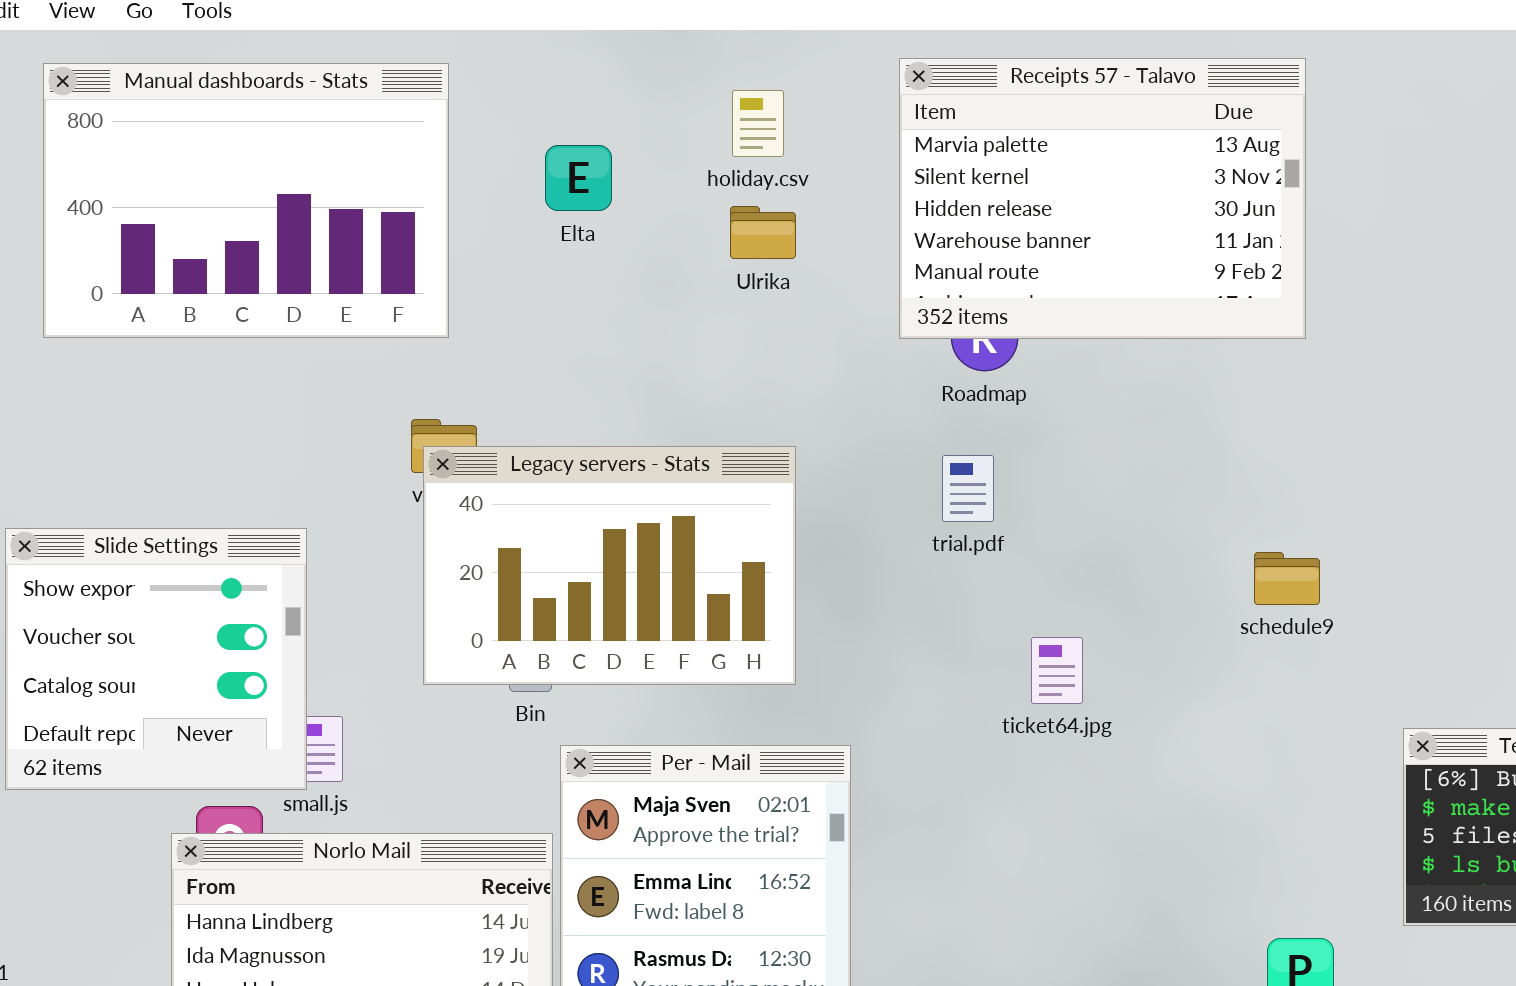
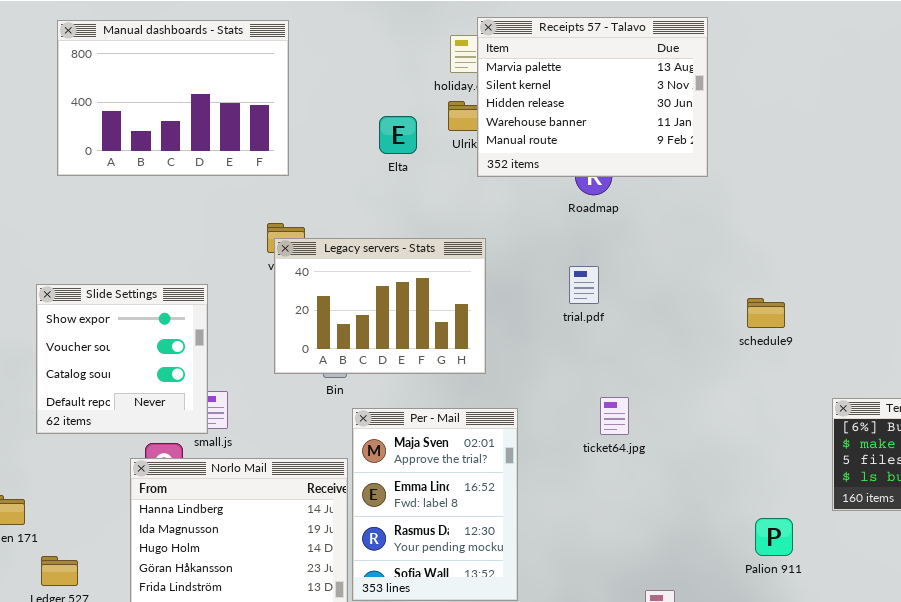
Receipts 57 - Talavo: [899,58,1306,339] -> [477,17,708,177], moved
Elta: [545,145,612,211] -> [379,116,417,154], moved
trial.pdf: [942,455,994,522] -> [569,266,599,304], moved
ticket64.jpg: [1031,637,1083,704] -> [600,397,629,435], moved

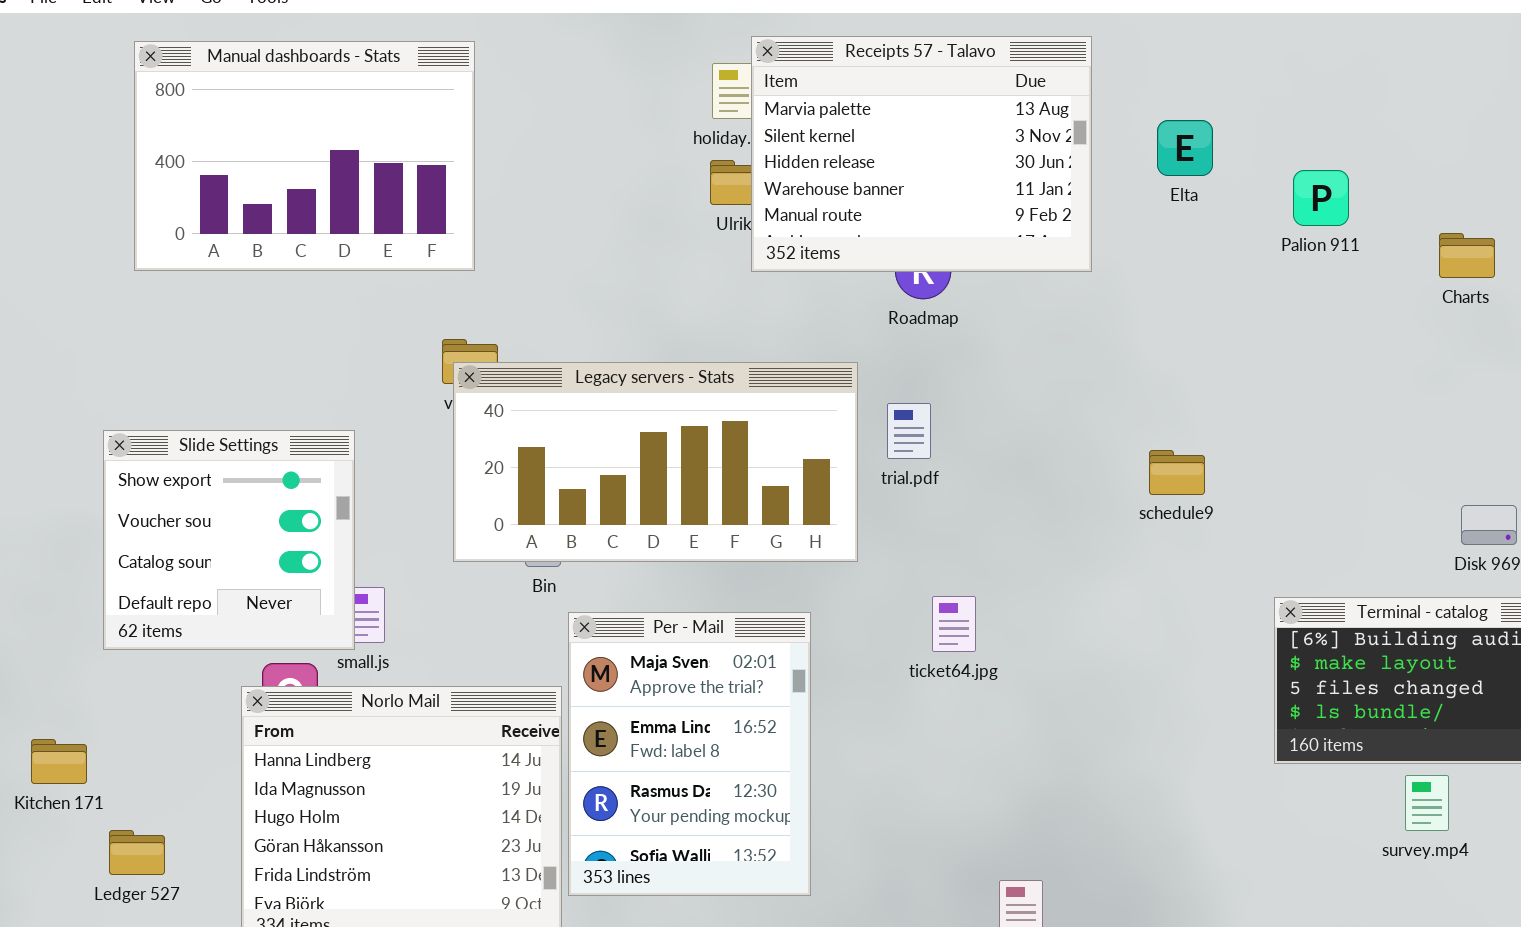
Elta: [379,116,417,154] -> [1157,120,1213,176], moved
Legacy servers - Stats: [274,238,486,374] -> [453,362,858,562], resized
Palion 911: [755,518,793,556] -> [1293,170,1349,226], moved

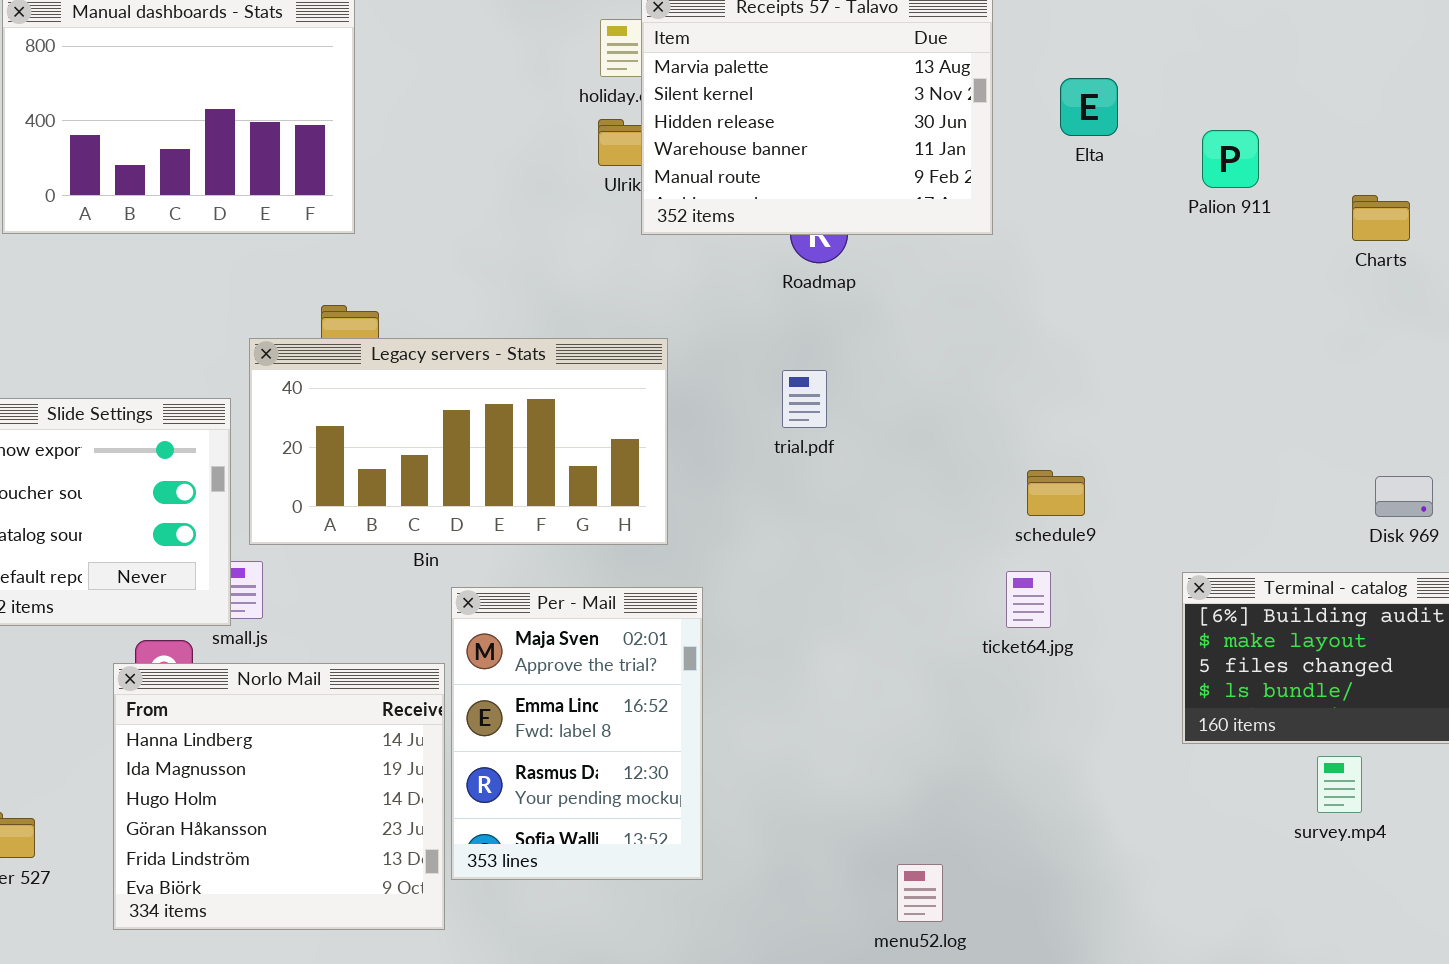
Legacy servers - Stats: [453,362,858,562] -> [249,338,668,545], moved
schedule9: [1149,450,1205,495] -> [1027,470,1085,516], moved
ticket64.jpg: [932,596,976,652] -> [1006,571,1051,628], moved

